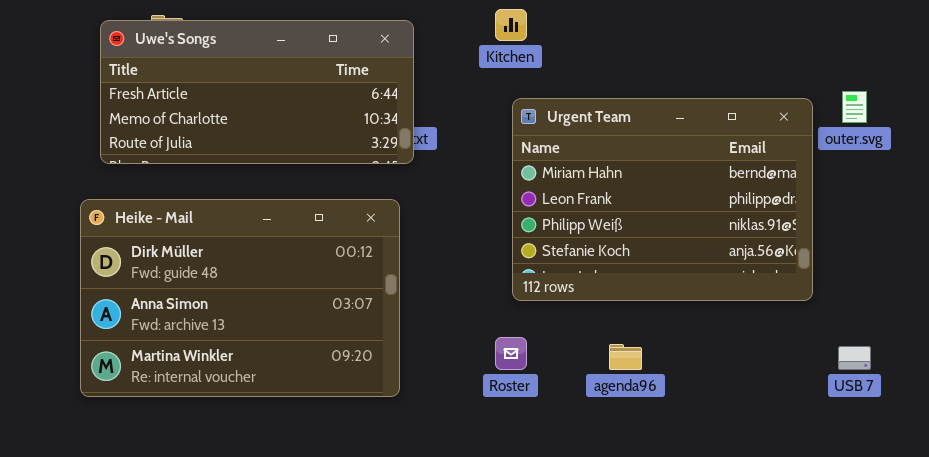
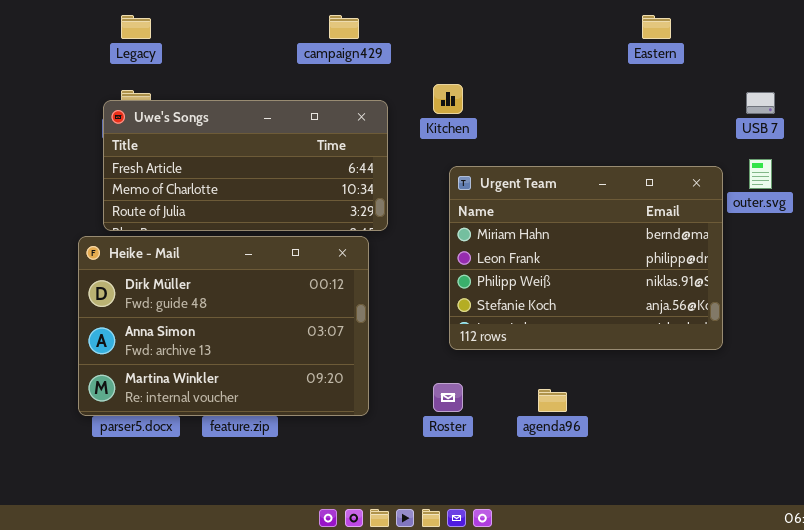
Uwe's Songs: [100,20,414,164] -> [103,100,388,231], moved
Heike - Mail: [80,199,400,397] -> [78,236,369,416], moved
USB 7: [838,346,871,370] -> [746,92,775,114], moved

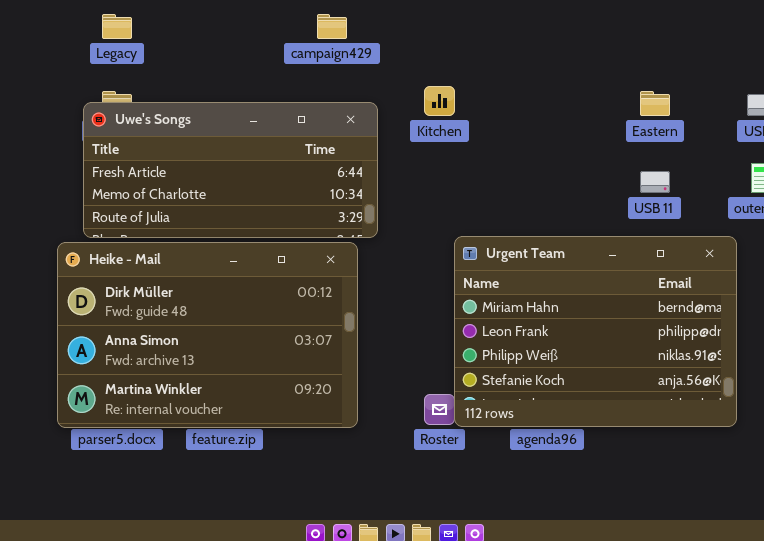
Eastern: [642,15,671,39] -> [640,91,670,116], moved
Urgent Team: [449,166,723,350] -> [454,236,737,427], moved

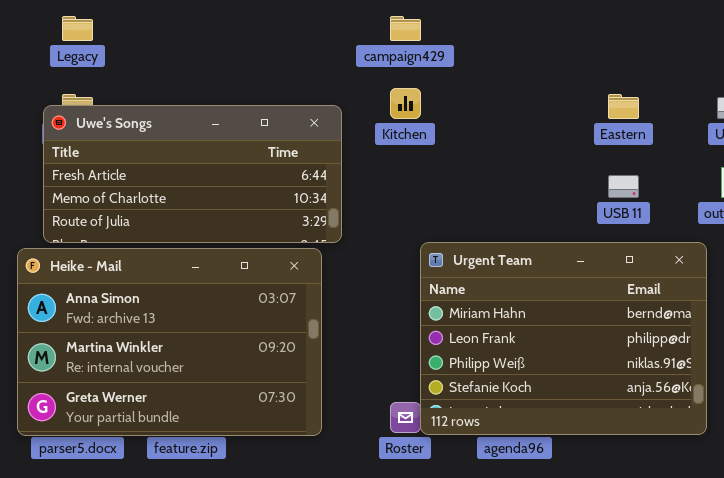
campaign429: [317,14,347,39] -> [390,16,421,41], moved
Heike - Mail: [57,242,358,428] -> [17,248,322,436], scrolled down 1 row

